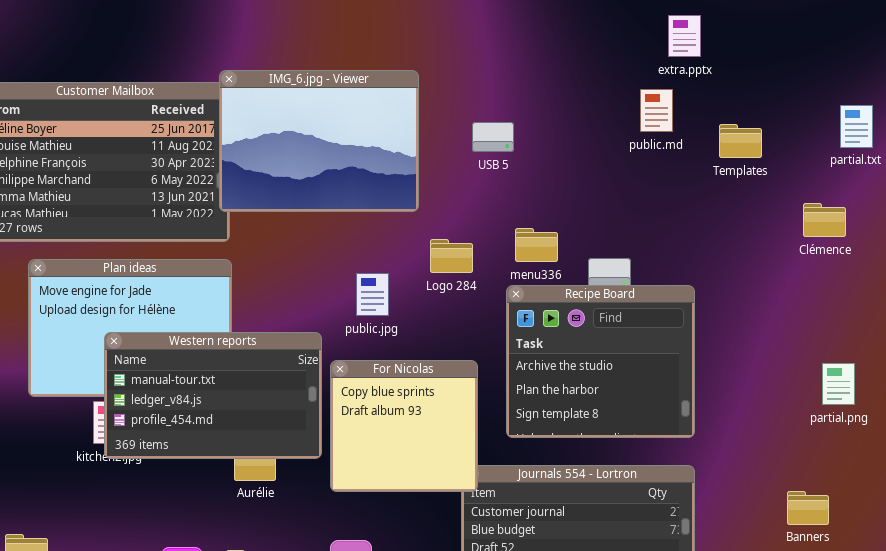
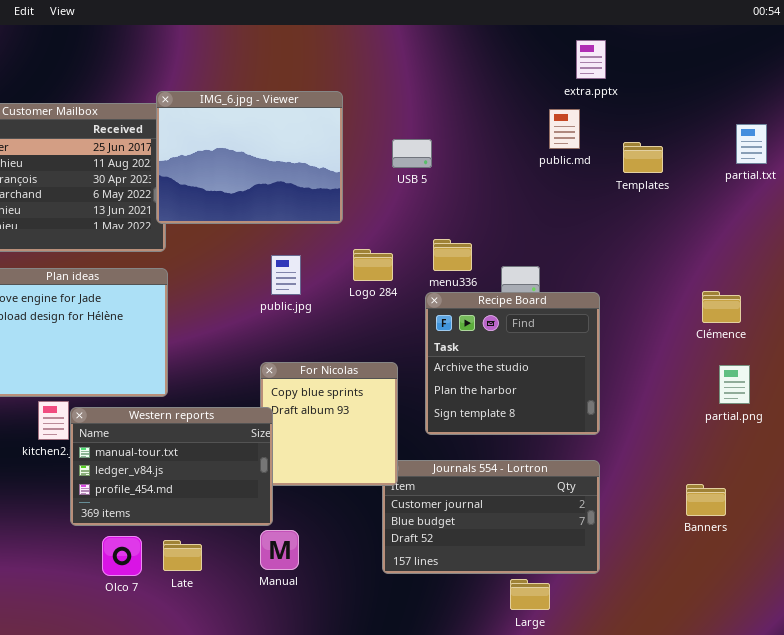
Clémence: [803,203,846,237] -> [702,291,741,323], moved
public.jpg: [356,273,389,316] -> [271,255,301,295], moved
Western reports: [104,332,322,459] -> [70,407,273,526], moved

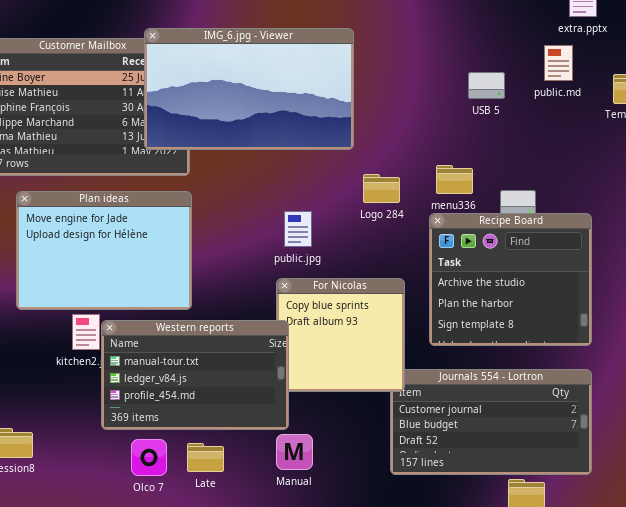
IMG_6.jpg - Viewer: [156,91,343,224] -> [144,28,354,150], resized
USB 5: [392,139,432,168] -> [468,72,505,99], moved
public.jpg: [271,255,301,295] -> [284,211,312,247], moved

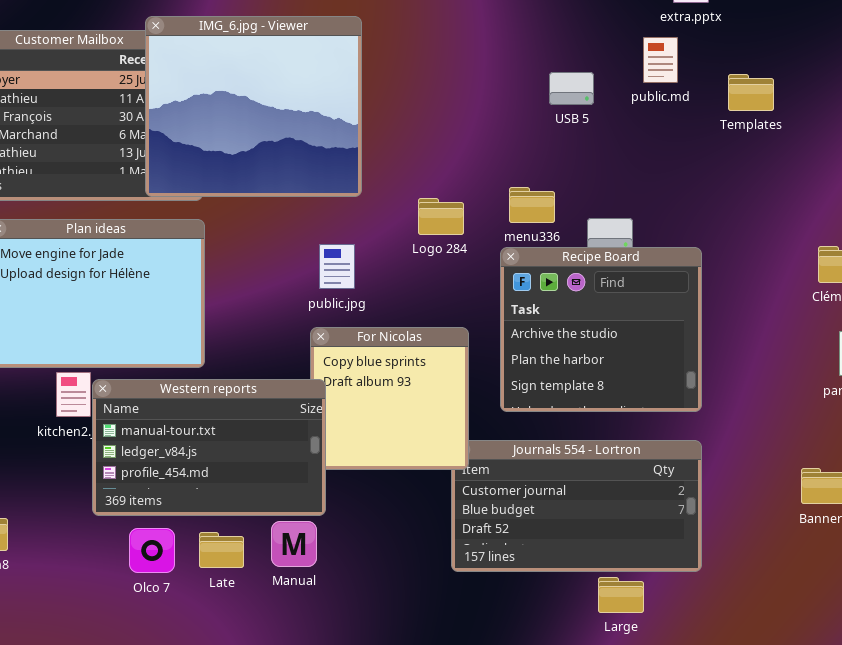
IMG_6.jpg - Viewer: [144,28,354,150] -> [145,16,362,197], resized
Manual: [276,434,313,470] -> [271,521,317,567], moved

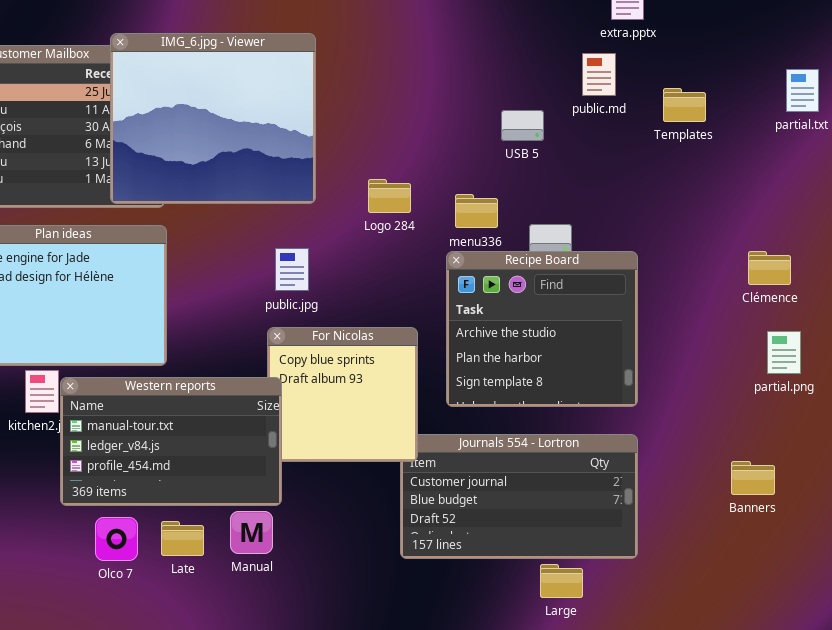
USB 5: [549,72,594,105] -> [501,110,544,141], moved
Logo 284: [418,198,464,235] -> [368,179,411,213], moved

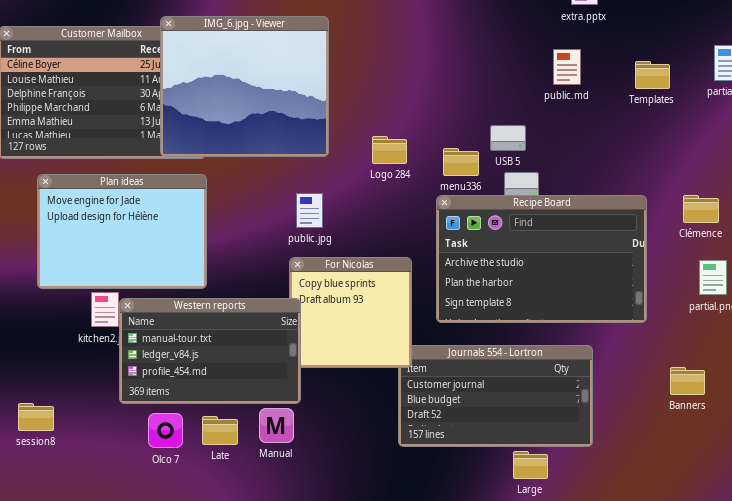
public.md: [582,53,616,96] -> [553,49,581,85], moved
Templates: [663,88,706,122] -> [635,61,670,89], moved
USB 5: [501,110,544,141] -> [490,125,526,151], moved
Recipe Board: [446,251,638,407] -> [436,195,647,323], resized

